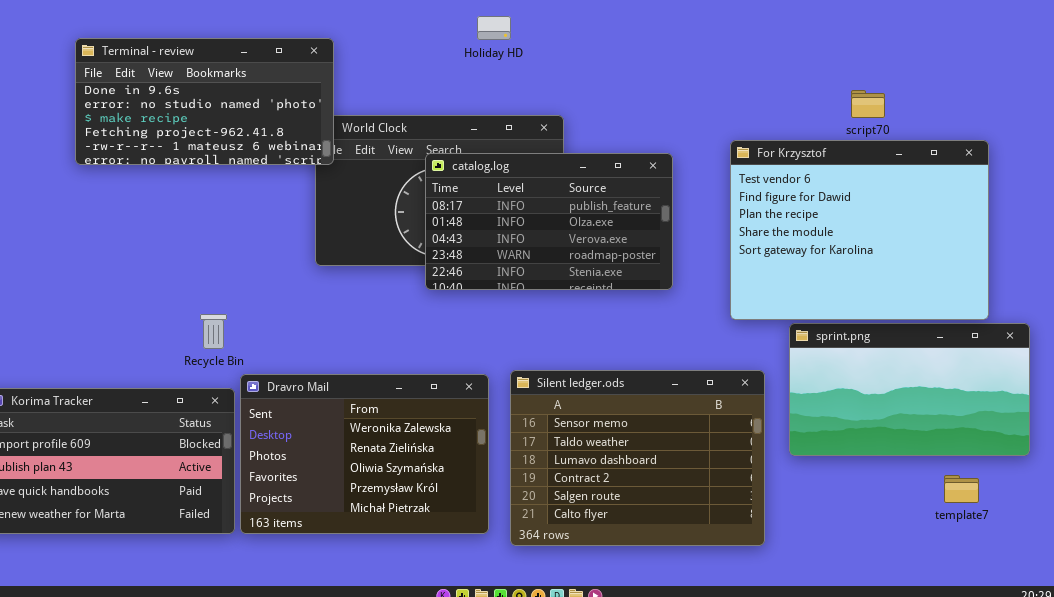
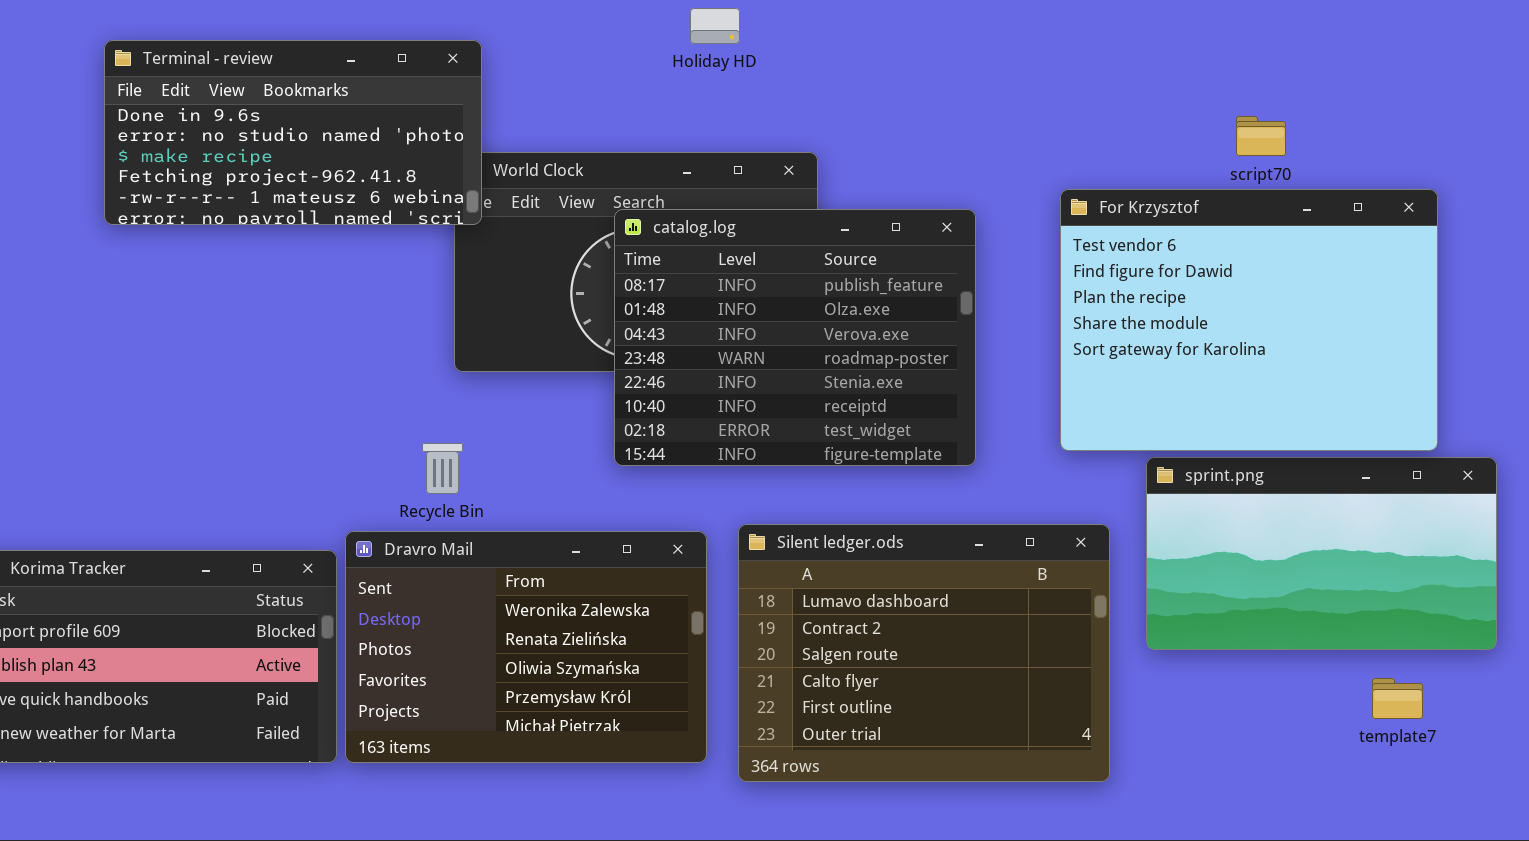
catalog.log: [425,153,673,290] -> [614,209,976,466], resized
Recycle Bin: [200,314,227,349] -> [422,443,463,494], moved
Silent ledger.ods: [510,370,765,546] -> [738,524,1110,782], scrolled down 2 rows

